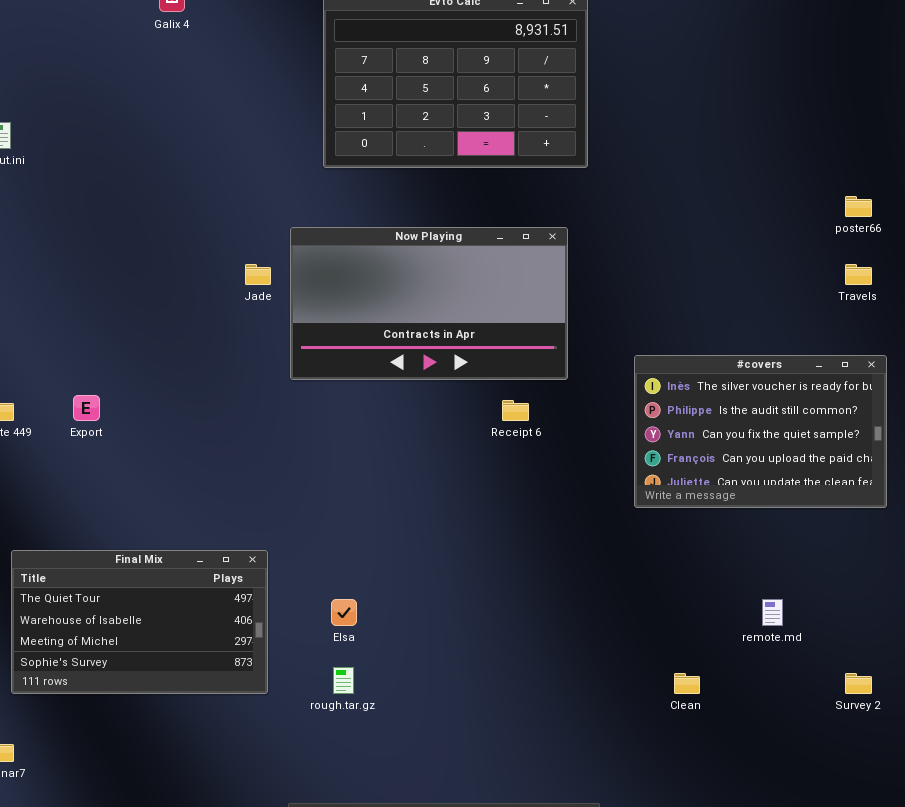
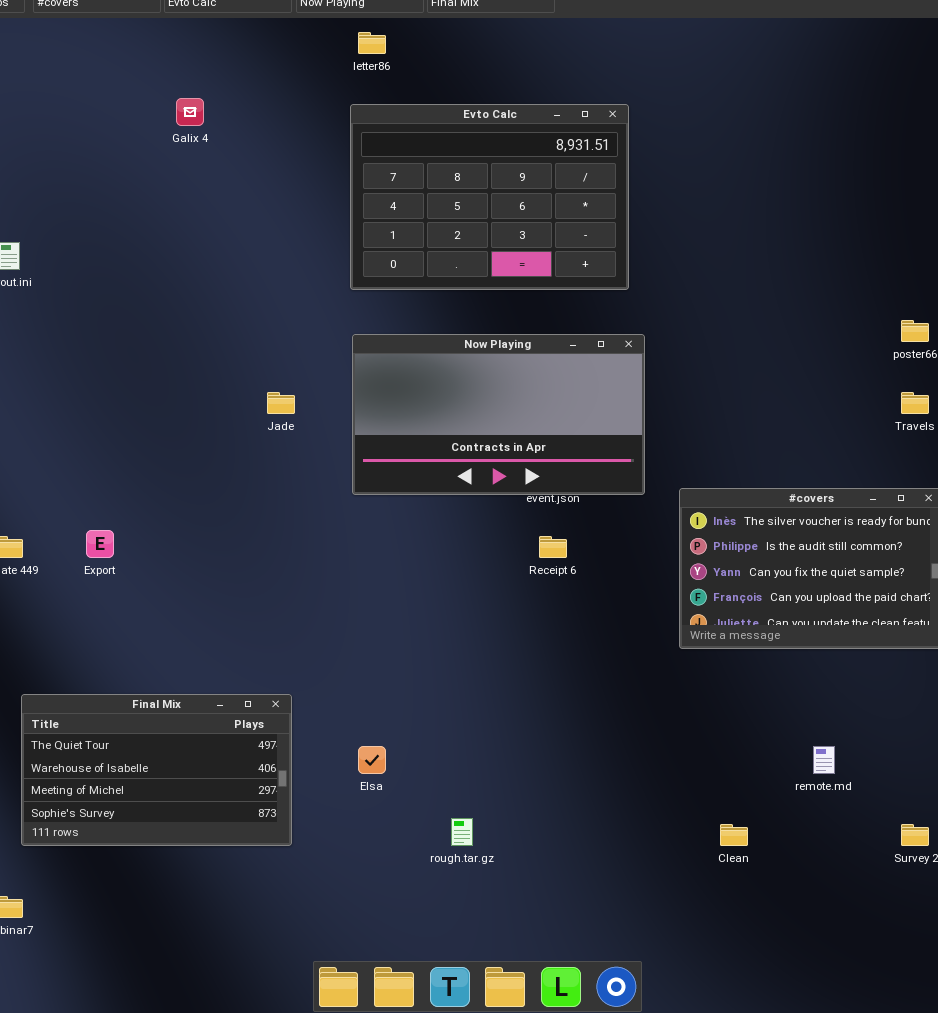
Now Playing: [290,227,568,380] -> [352,334,645,495], moved
rough.tar.gz: [333,667,354,694] -> [451,818,473,846], moved

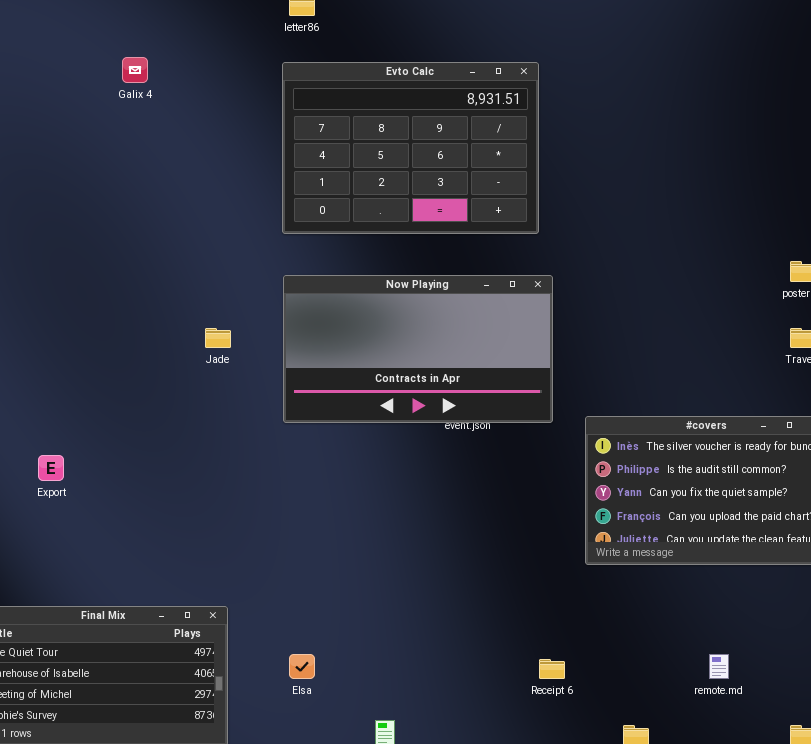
Receipt 6: [539,536,567,558] -> [539,659,565,679], moved

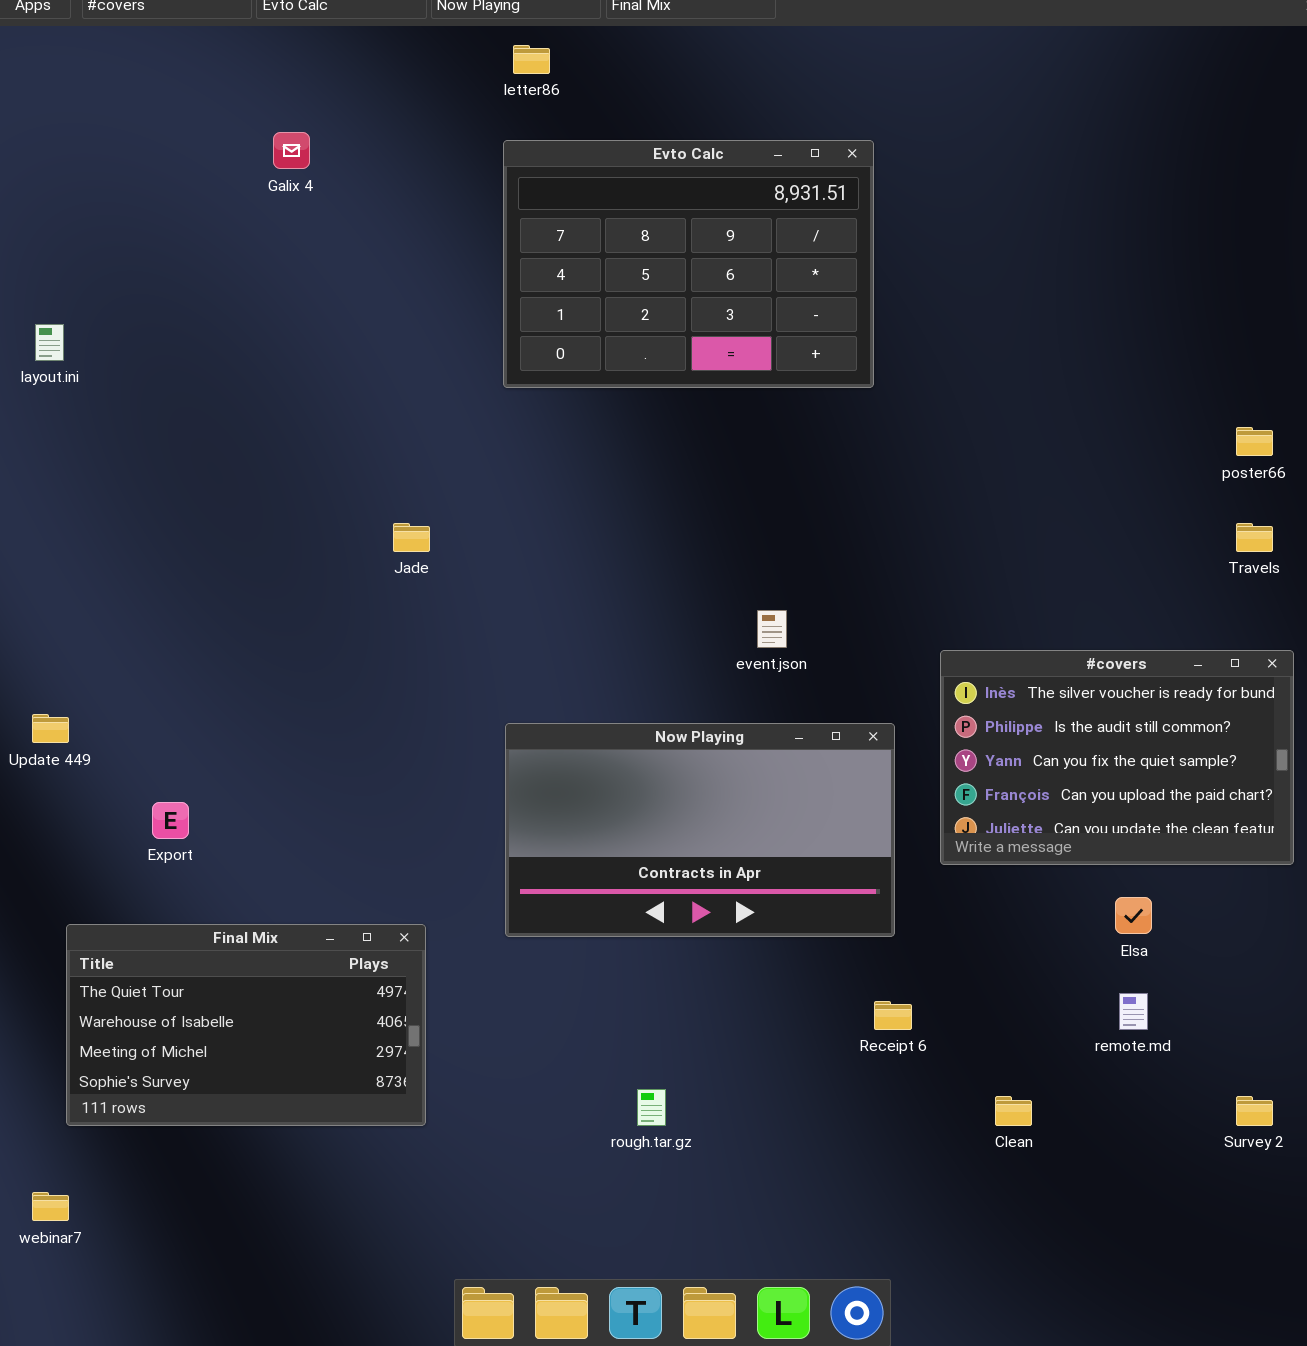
Now Playing: [283,275,553,423] -> [505,723,895,937], moved
Export: [38,455,64,481] -> [152,802,189,839], moved
Elsa: [289,654,315,679] -> [1115,897,1152,934], moved

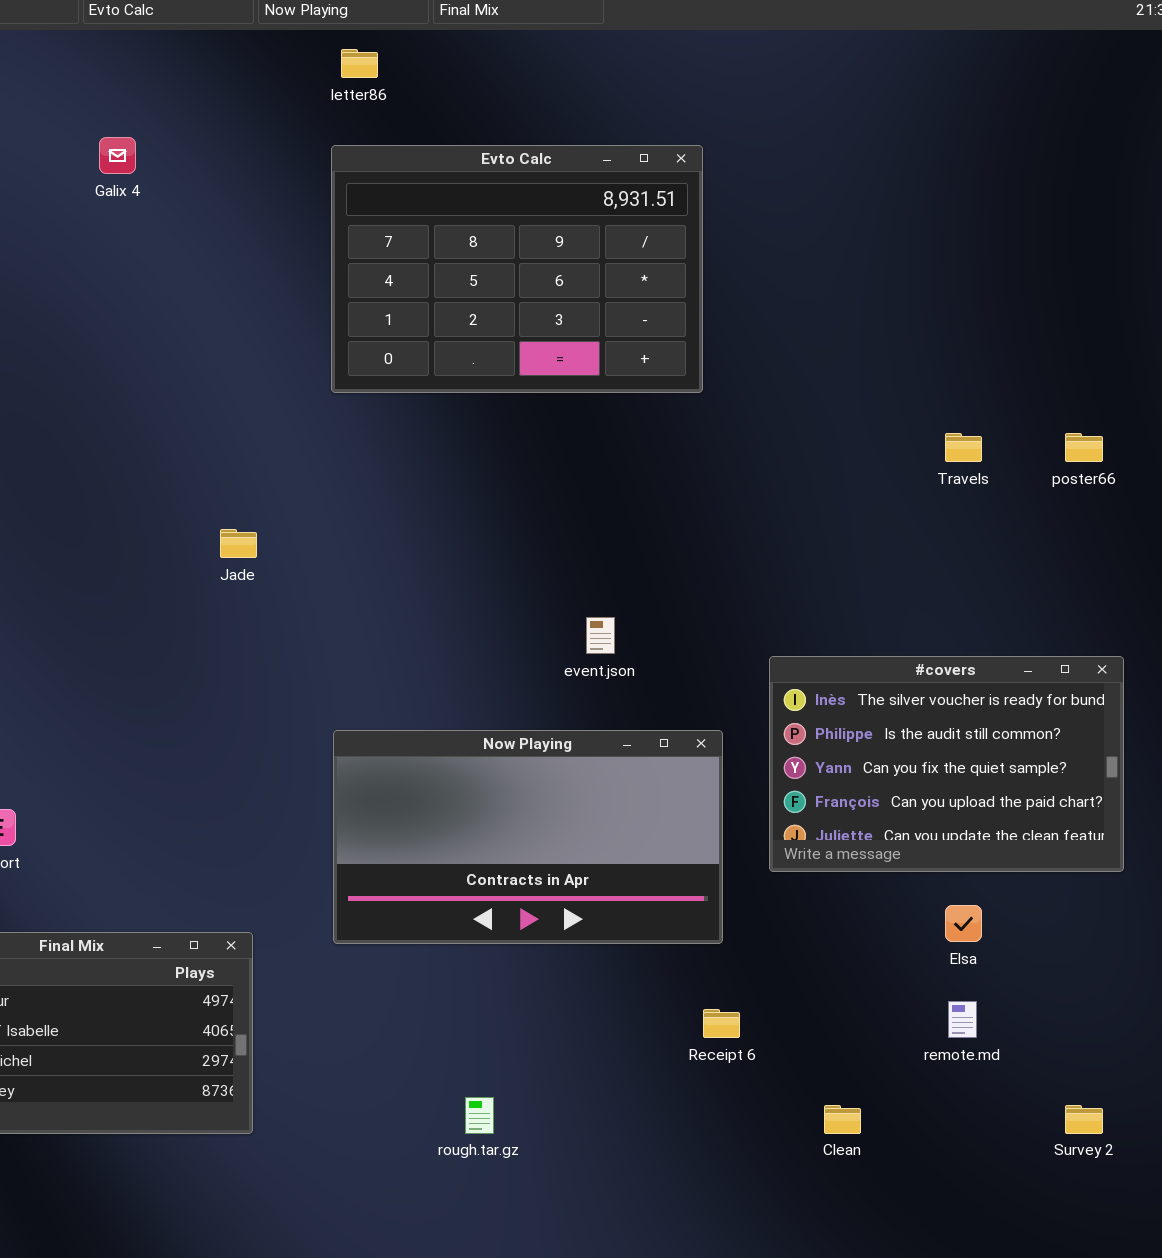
Travels: [1236,523,1273,552] -> [945,433,982,462], moved

